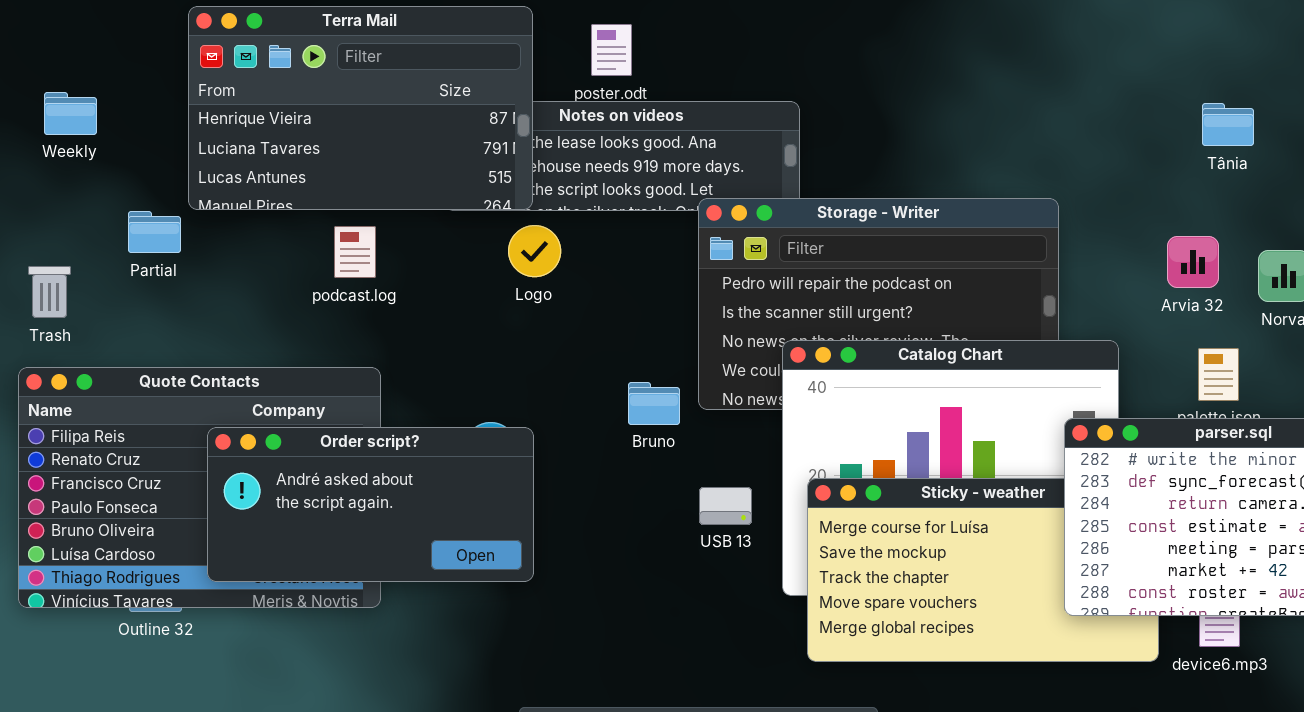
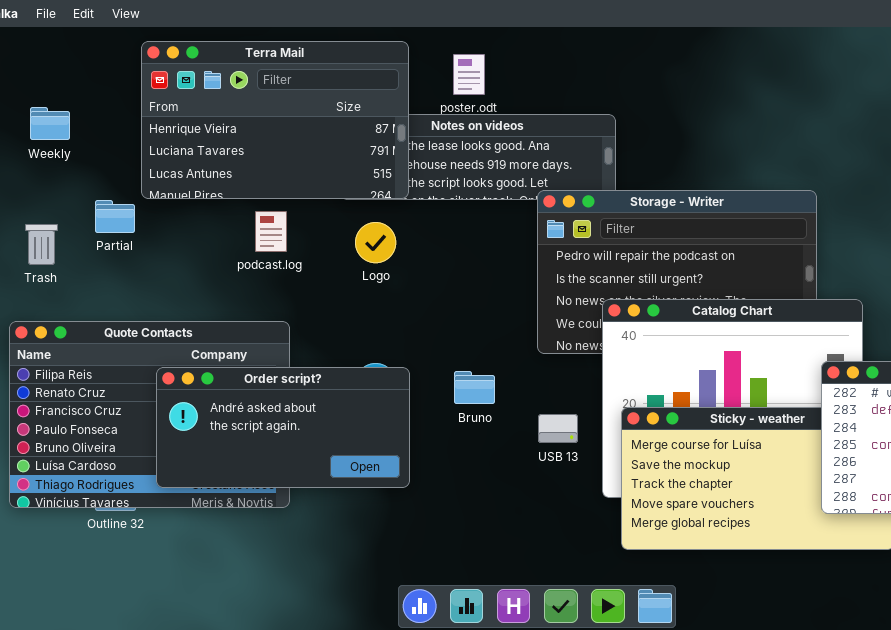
Logo: [508,225,561,277] -> [355,222,396,263], moved
Trash: [28,266,71,318] -> [25,224,58,265], moved
Bruno: [628,382,680,425] -> [454,371,495,404], moved

